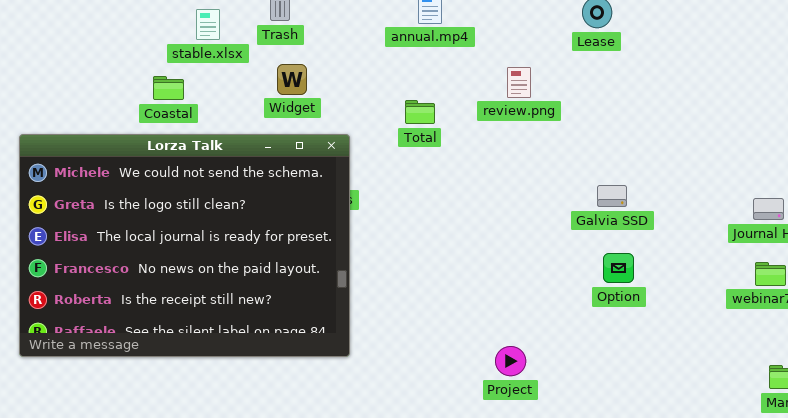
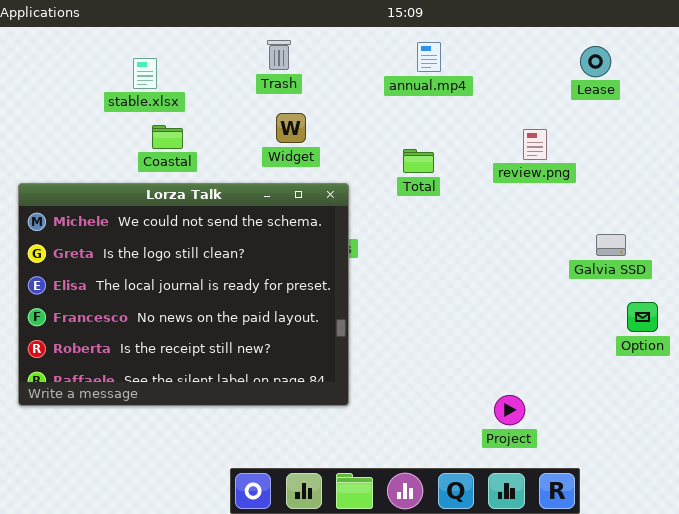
stable.xlsx: [196,9,220,40] -> [133,58,157,89], moved
review.png: [507,67,531,98] -> [523,129,547,160], moved
Option: [603,253,634,283] -> [627,302,658,332], moved

